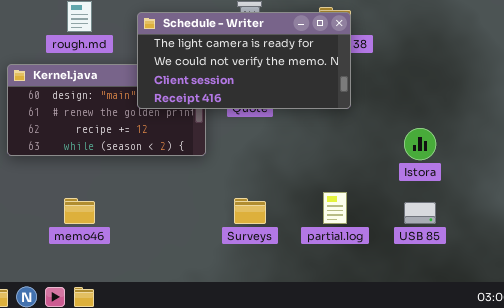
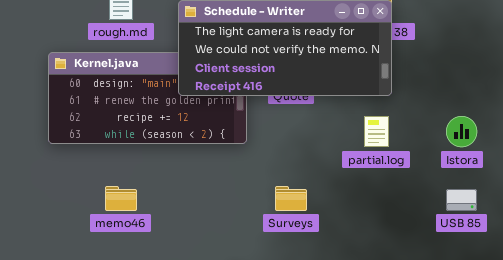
partial.log: [323,192,347,224] -> [364,116,389,147], moved

